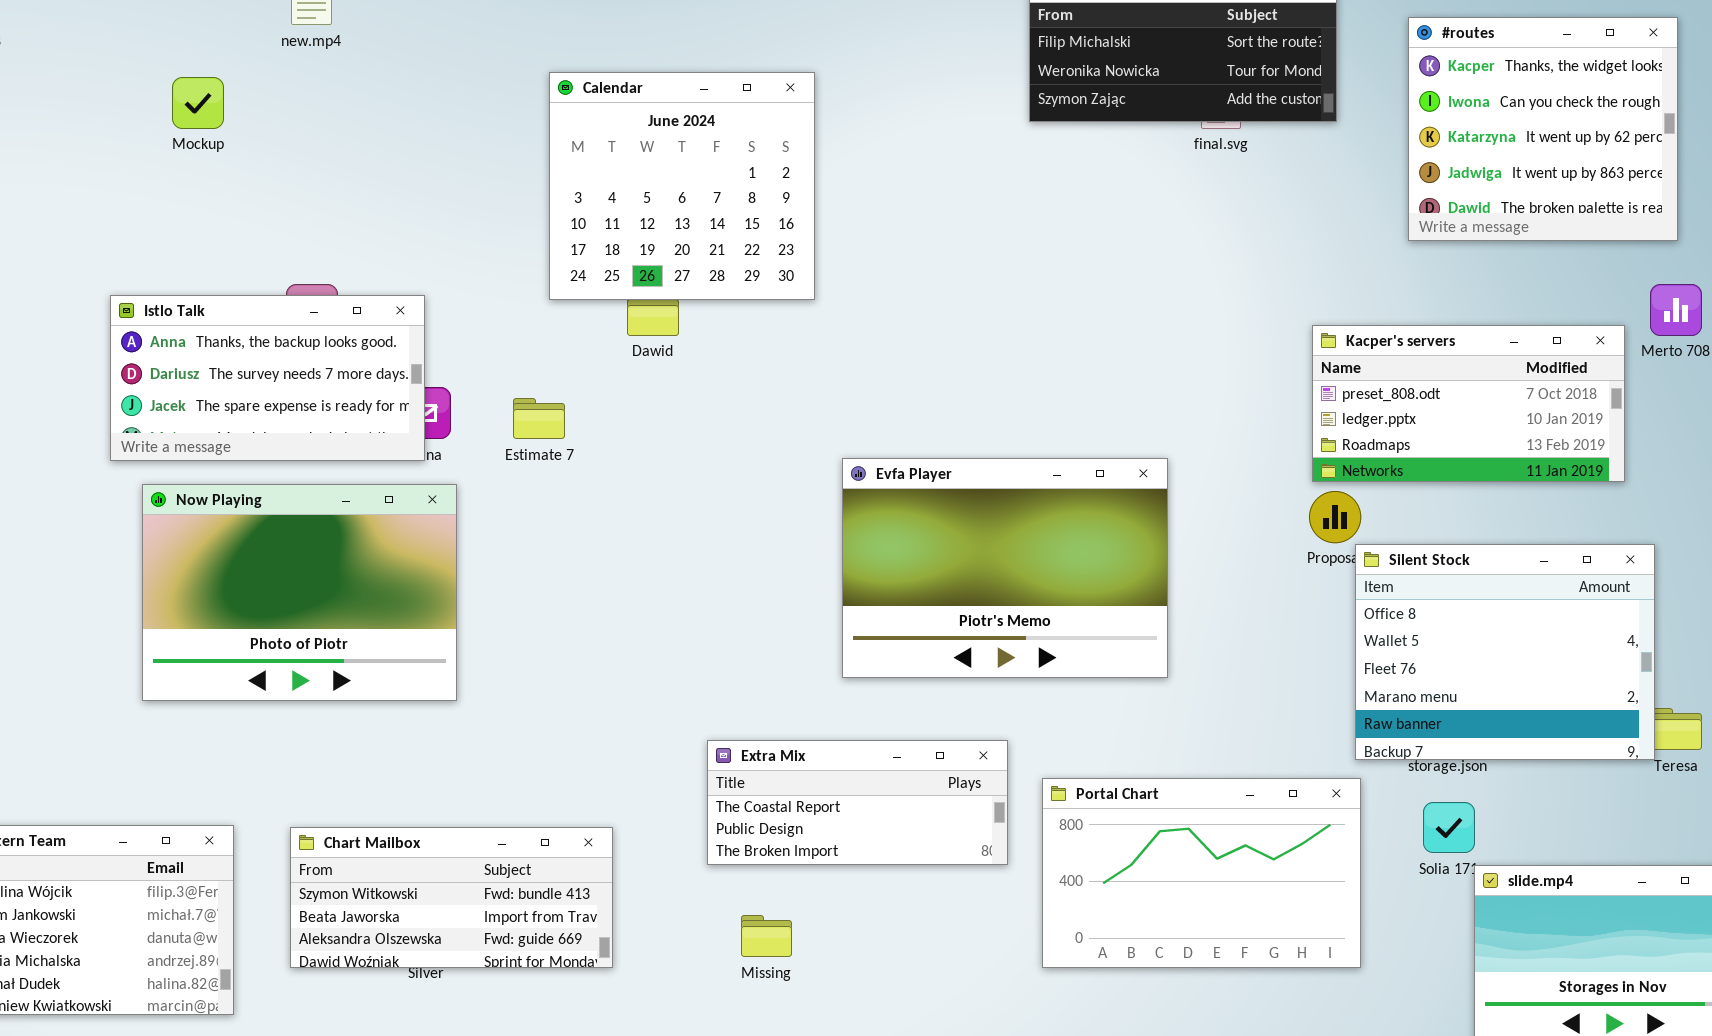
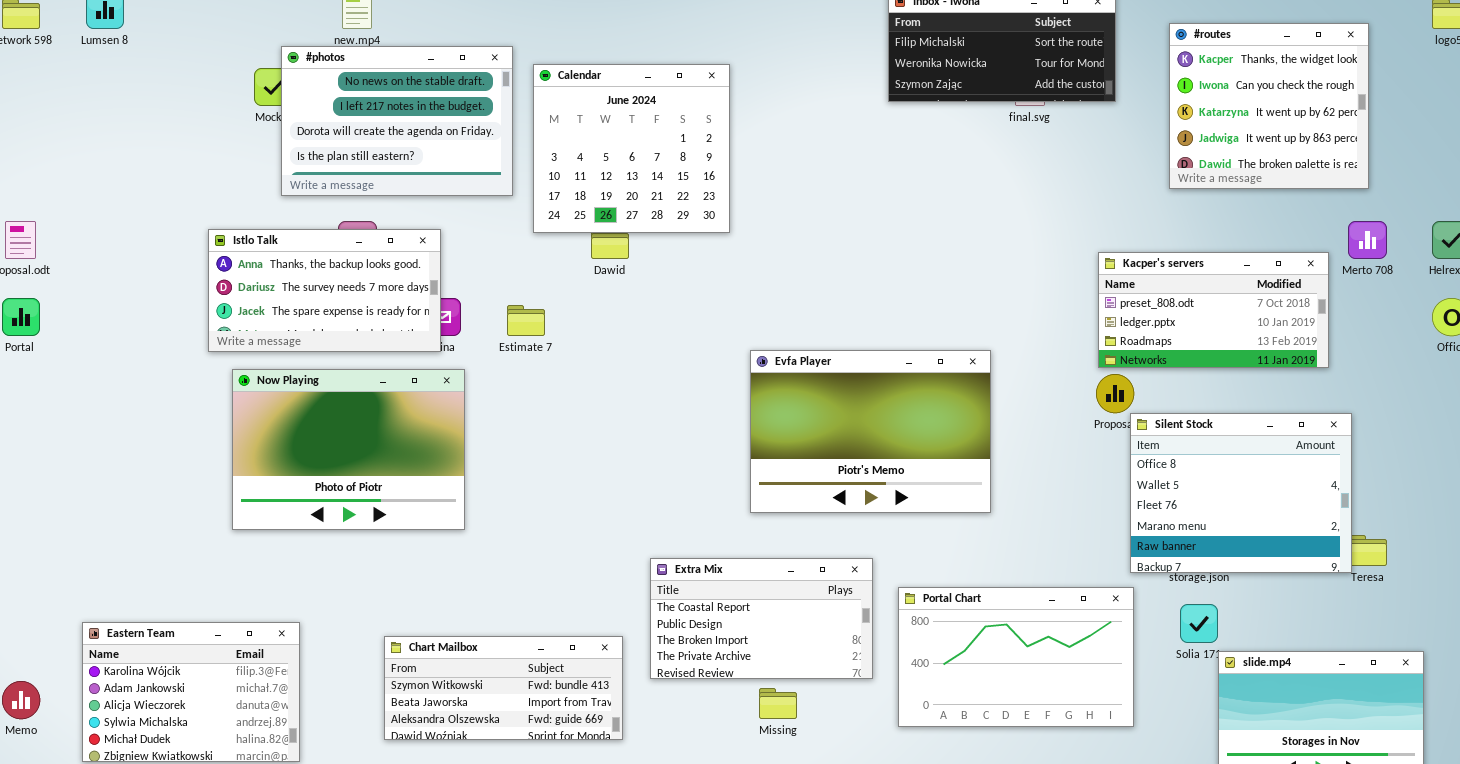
#photos: none -> [281,46,513,196], opened
Extra Mix: [707,740,1008,865] -> [650,558,873,679], resized
Chart Mailbox: [290,827,613,968] -> [384,636,623,740], moved
Missing: [741,915,792,957] -> [759,688,797,719], moved

